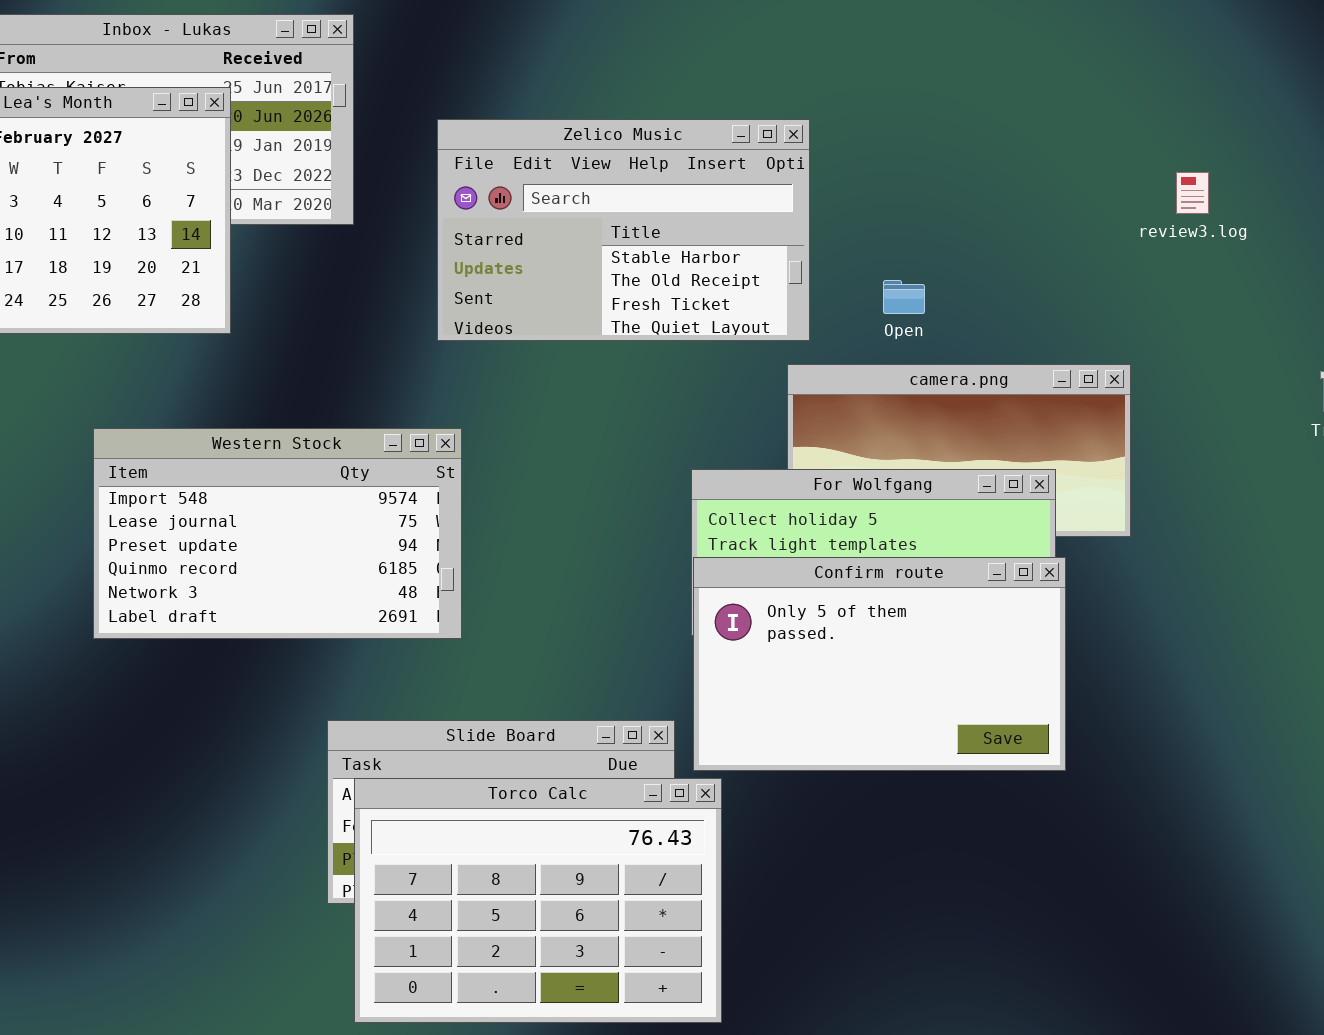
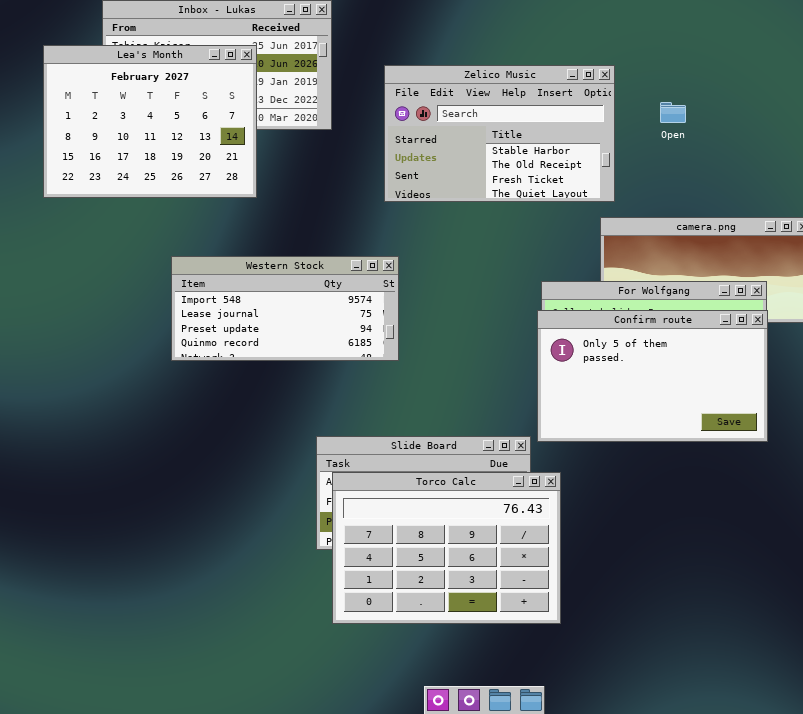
Open: [883,280,925,314] -> [660,102,686,123], moved
Western Stock: [93,428,462,639] -> [171,256,399,361], resized
Confirm route: [693,557,1066,771] -> [537,310,768,442], moved

